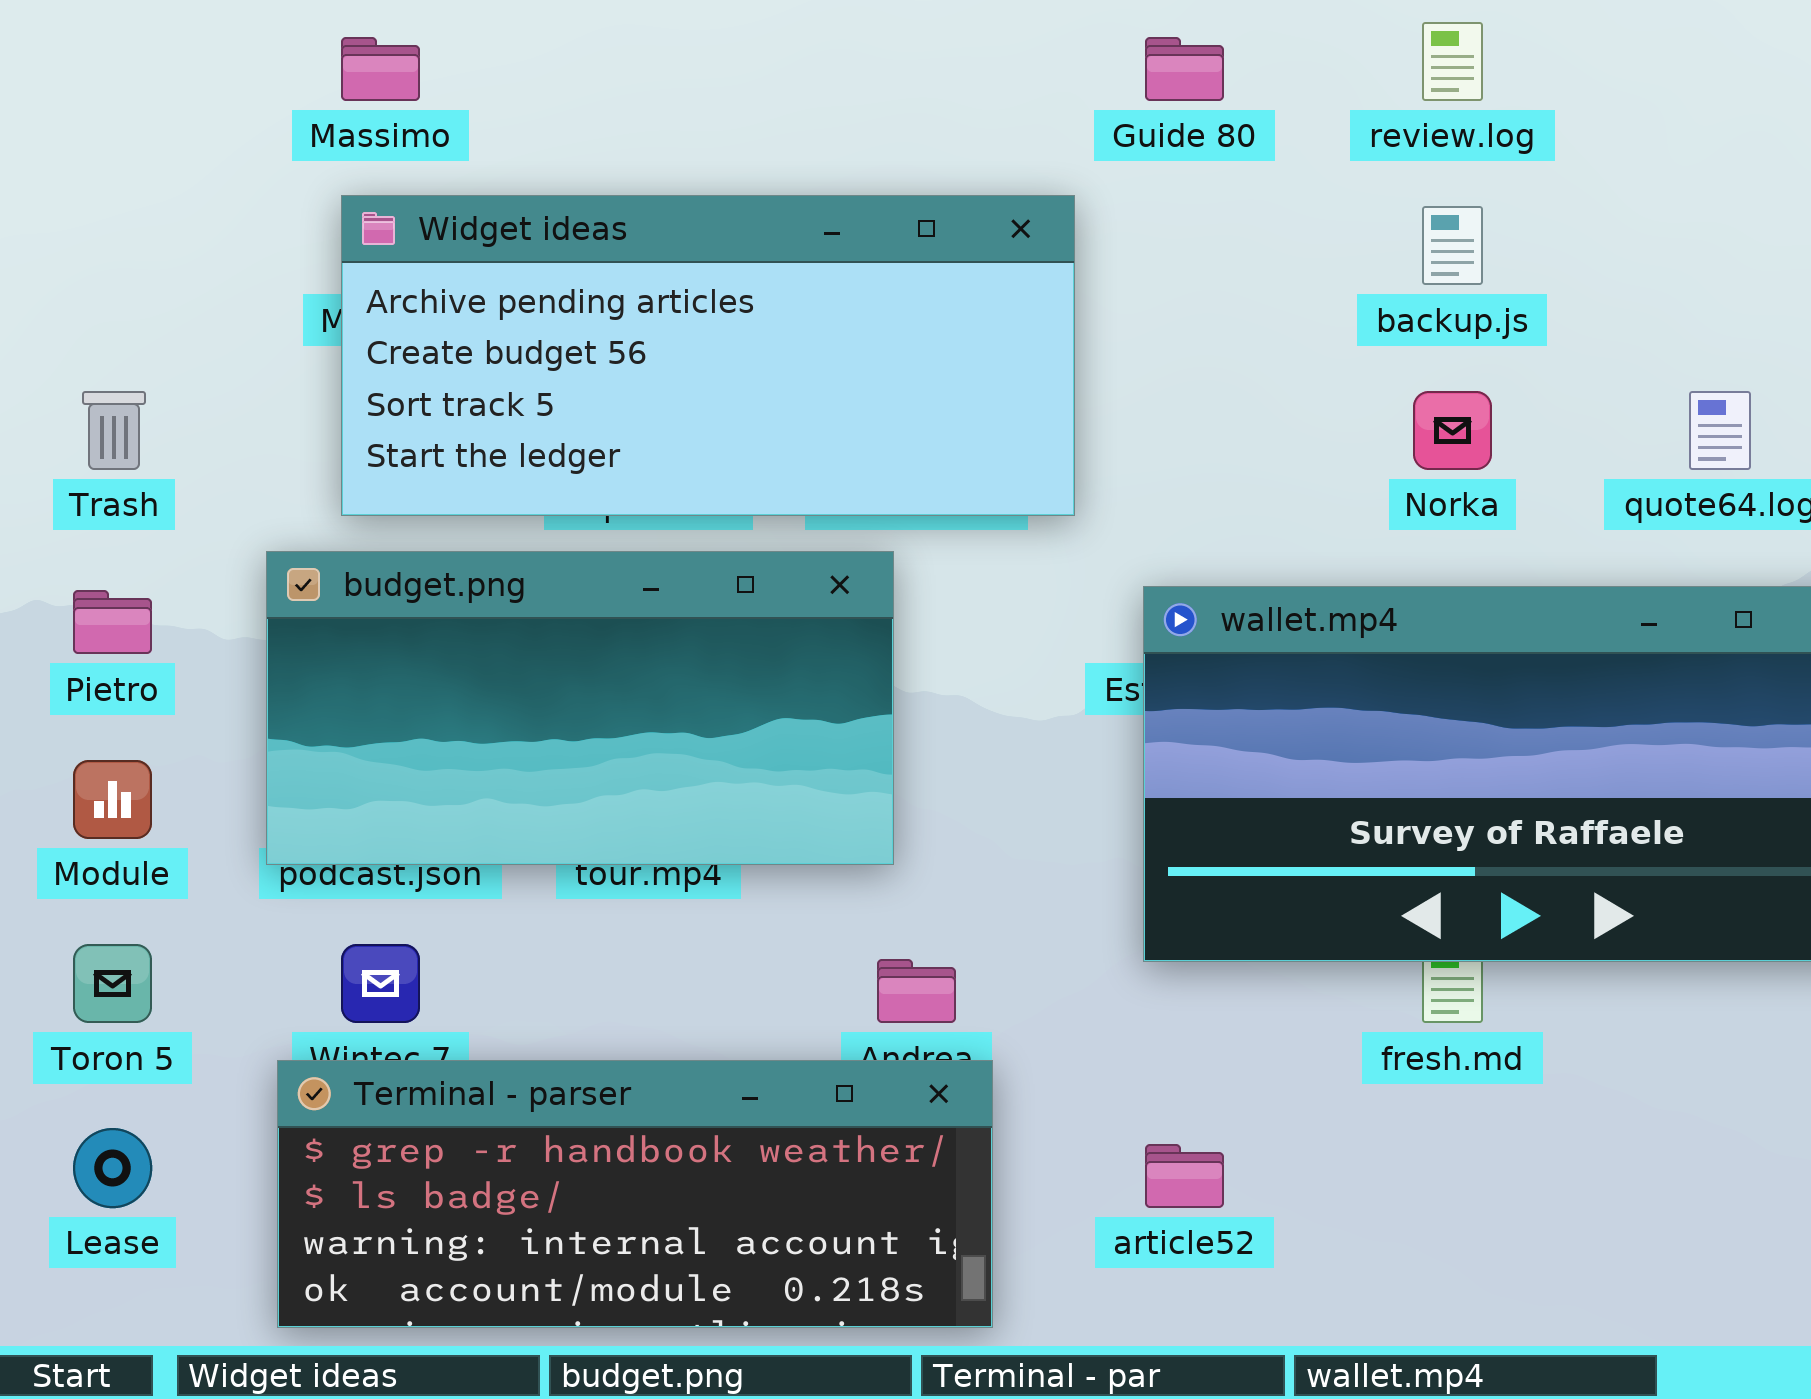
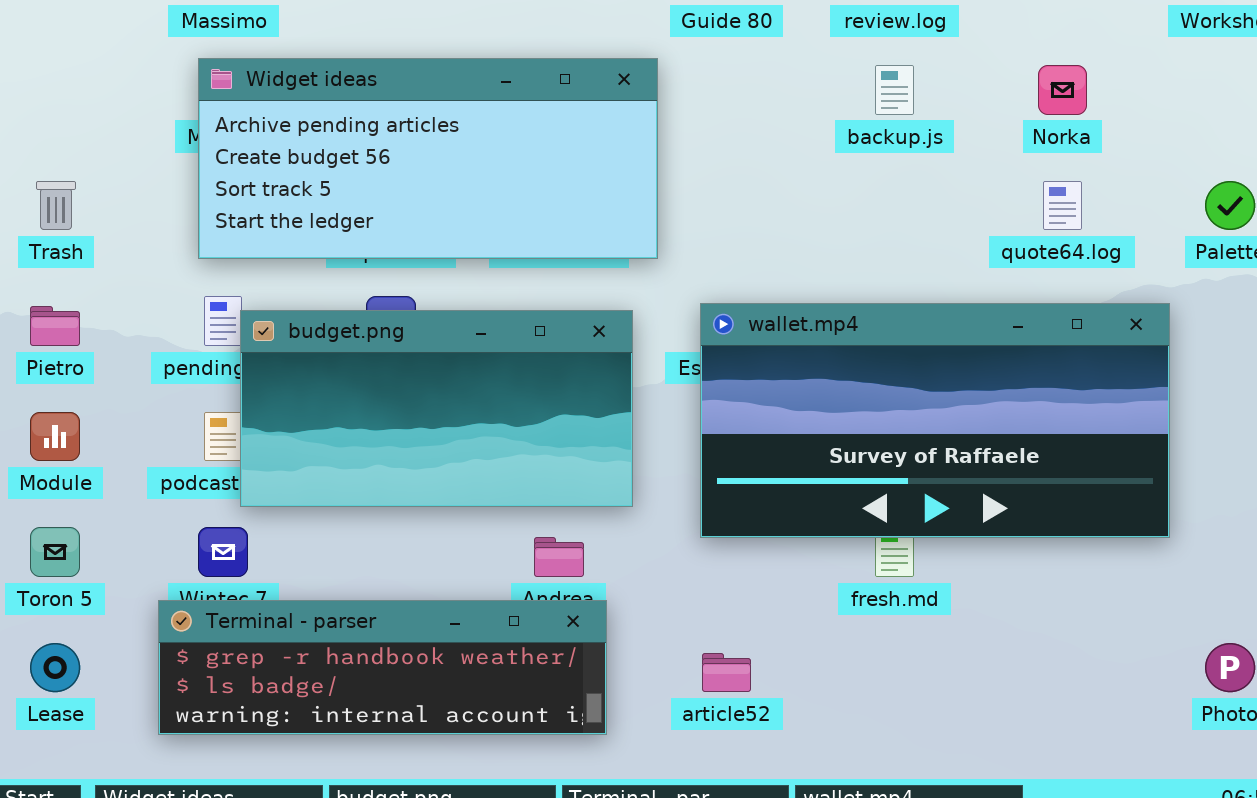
Norka: [1413,391,1492,470] -> [1038,65,1087,115], moved
budget.png: [266,551,894,865] -> [240,310,633,507], moved
Terminal - parser: [277,1060,993,1328] -> [158,600,607,735], resized

